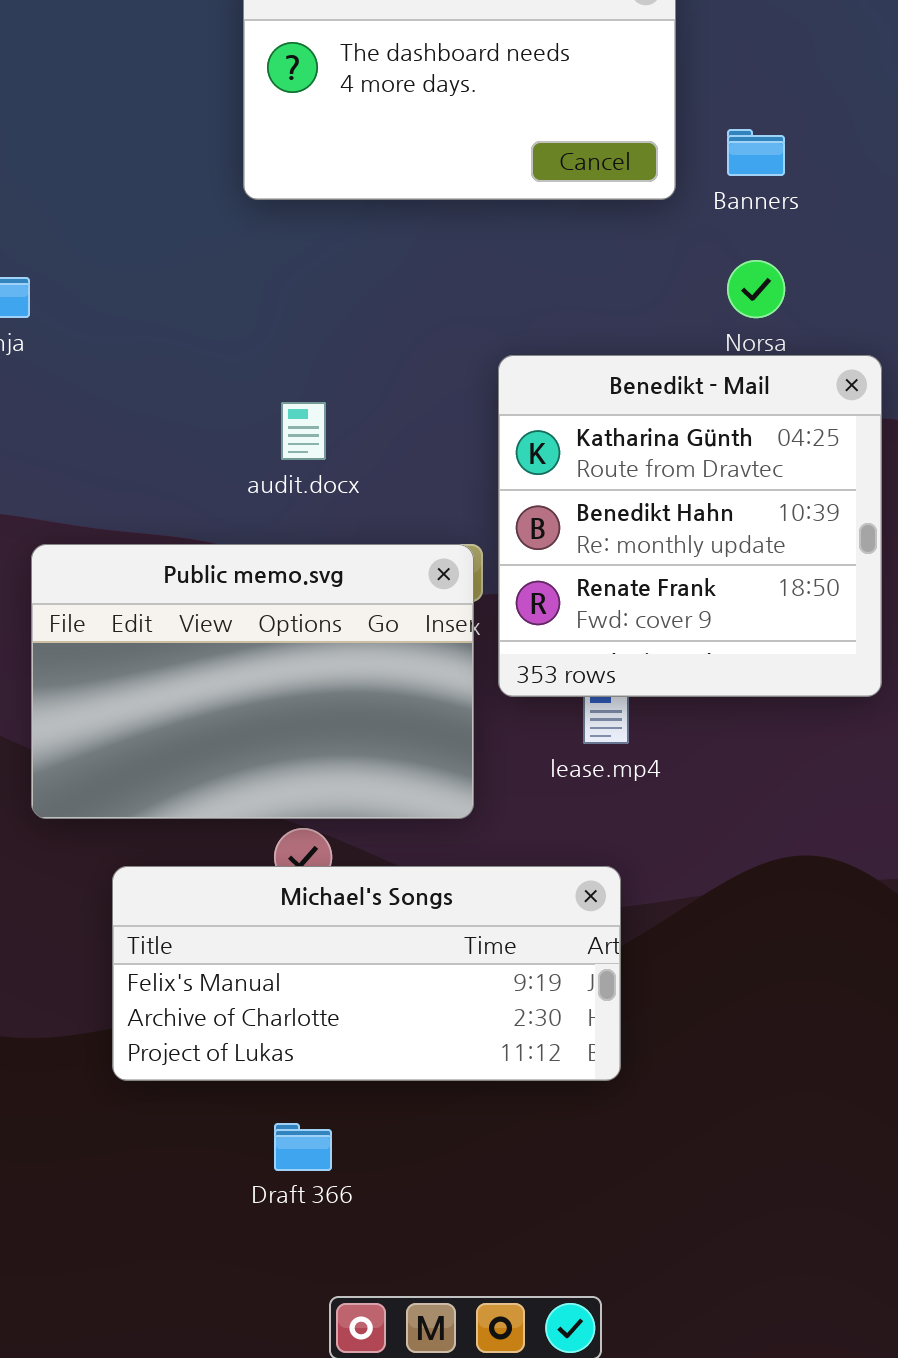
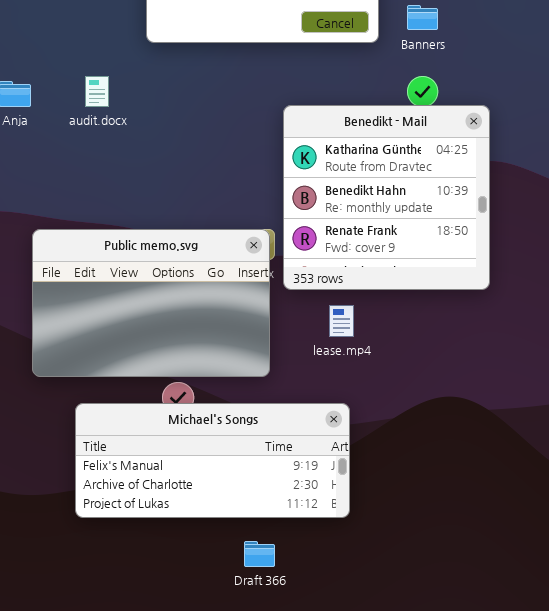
Benedikt - Mail: [498,355,882,697] -> [283,105,490,290], moved
audit.docx: [281,402,326,460] -> [85,76,109,107], moved
Draft 366: [274,1123,332,1171] -> [244,541,275,567], moved

